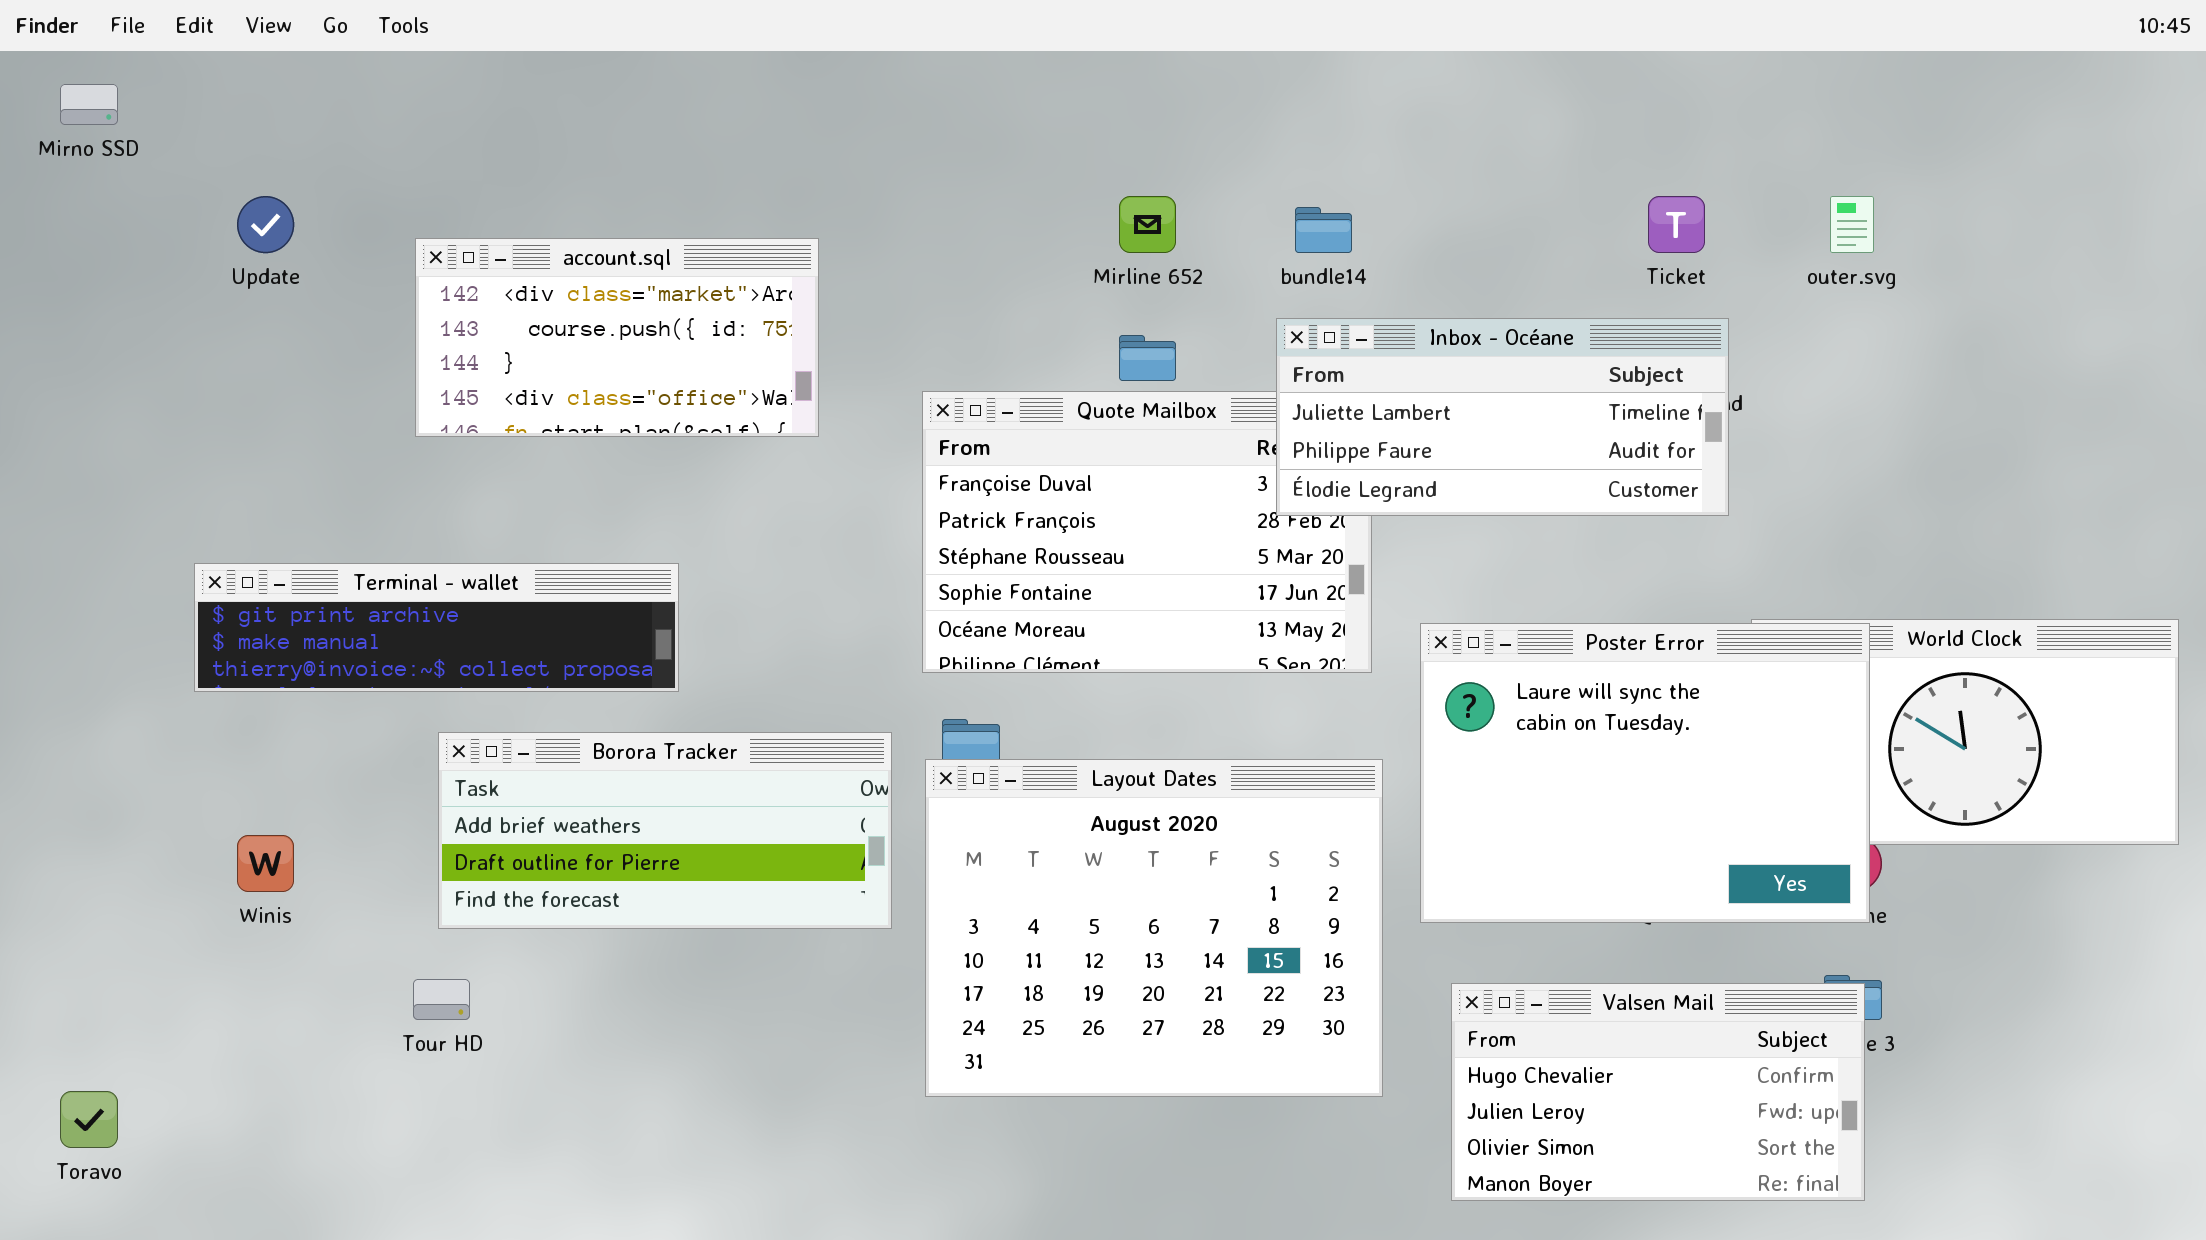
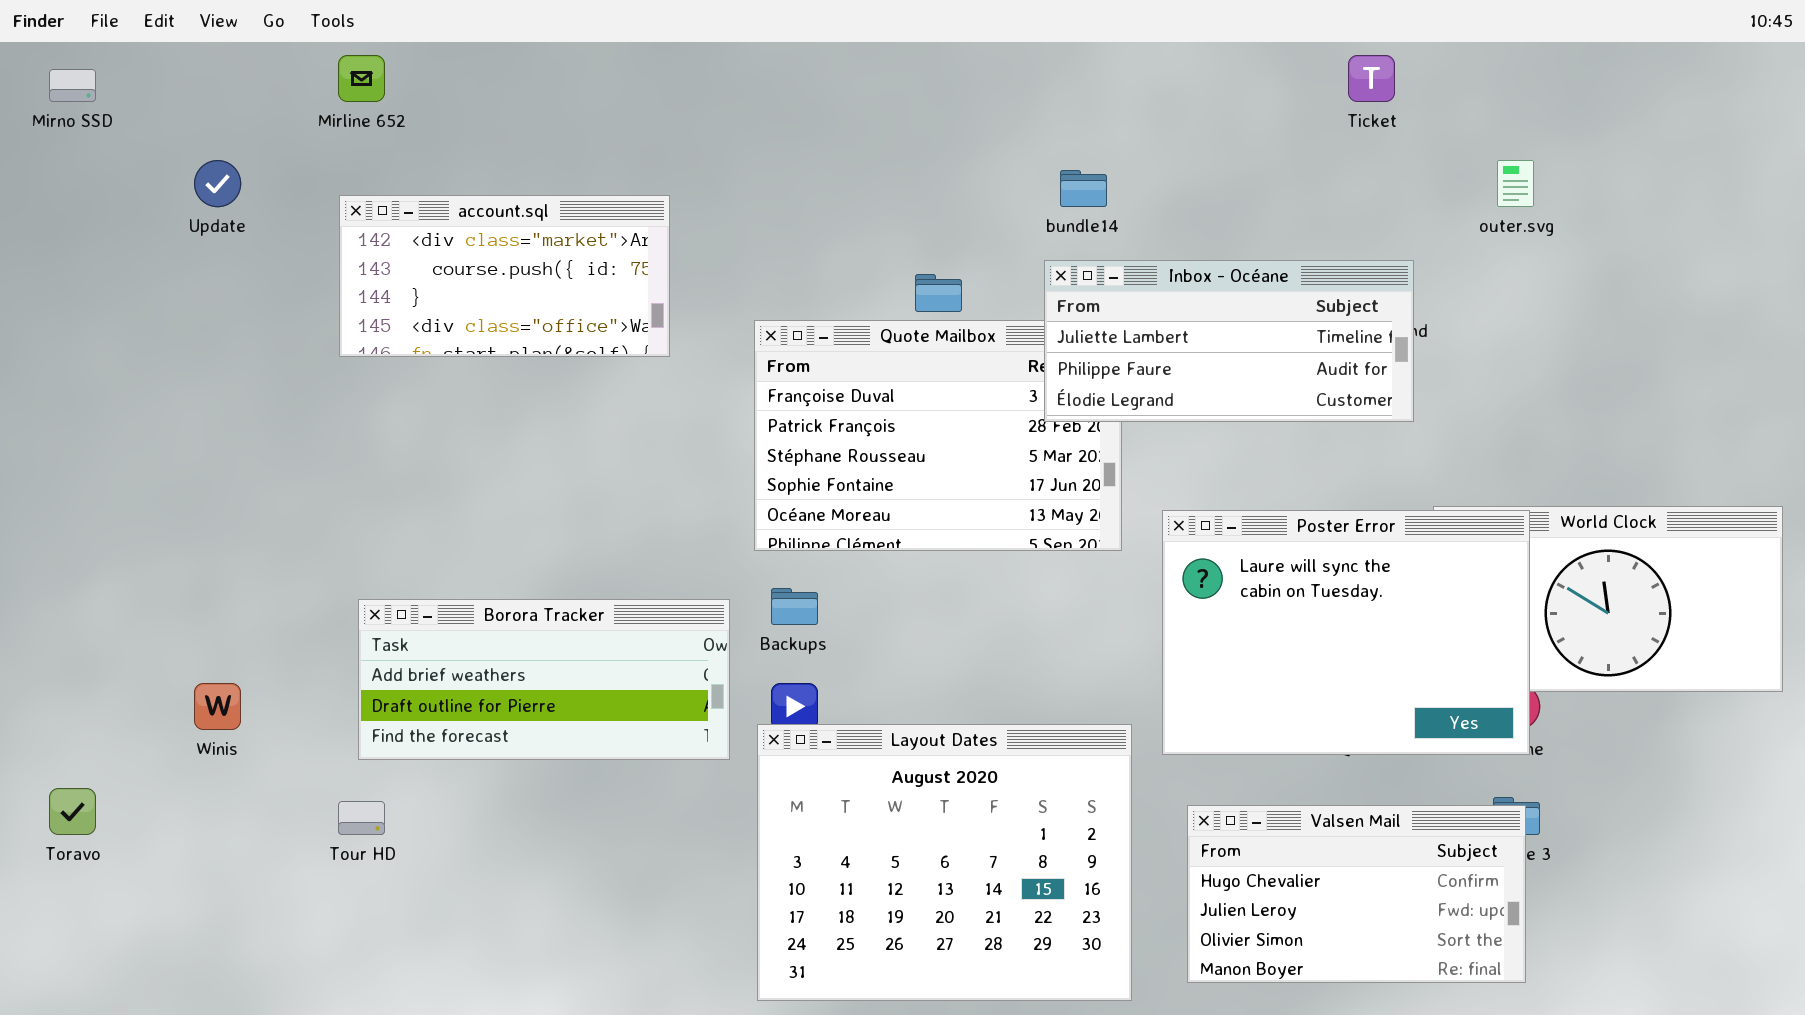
Mirline 652: [1119,196,1176,253] -> [338,55,385,102], moved
Ticket: [1648,196,1705,253] -> [1348,55,1395,102], moved
Terminal - wallet: [194,563,679,692] -> none, closed
Layout Dates: [925,759,1383,1097] -> [757,724,1132,1001], moved
Toravo: [60,1091,118,1148] -> [49,788,96,835], moved

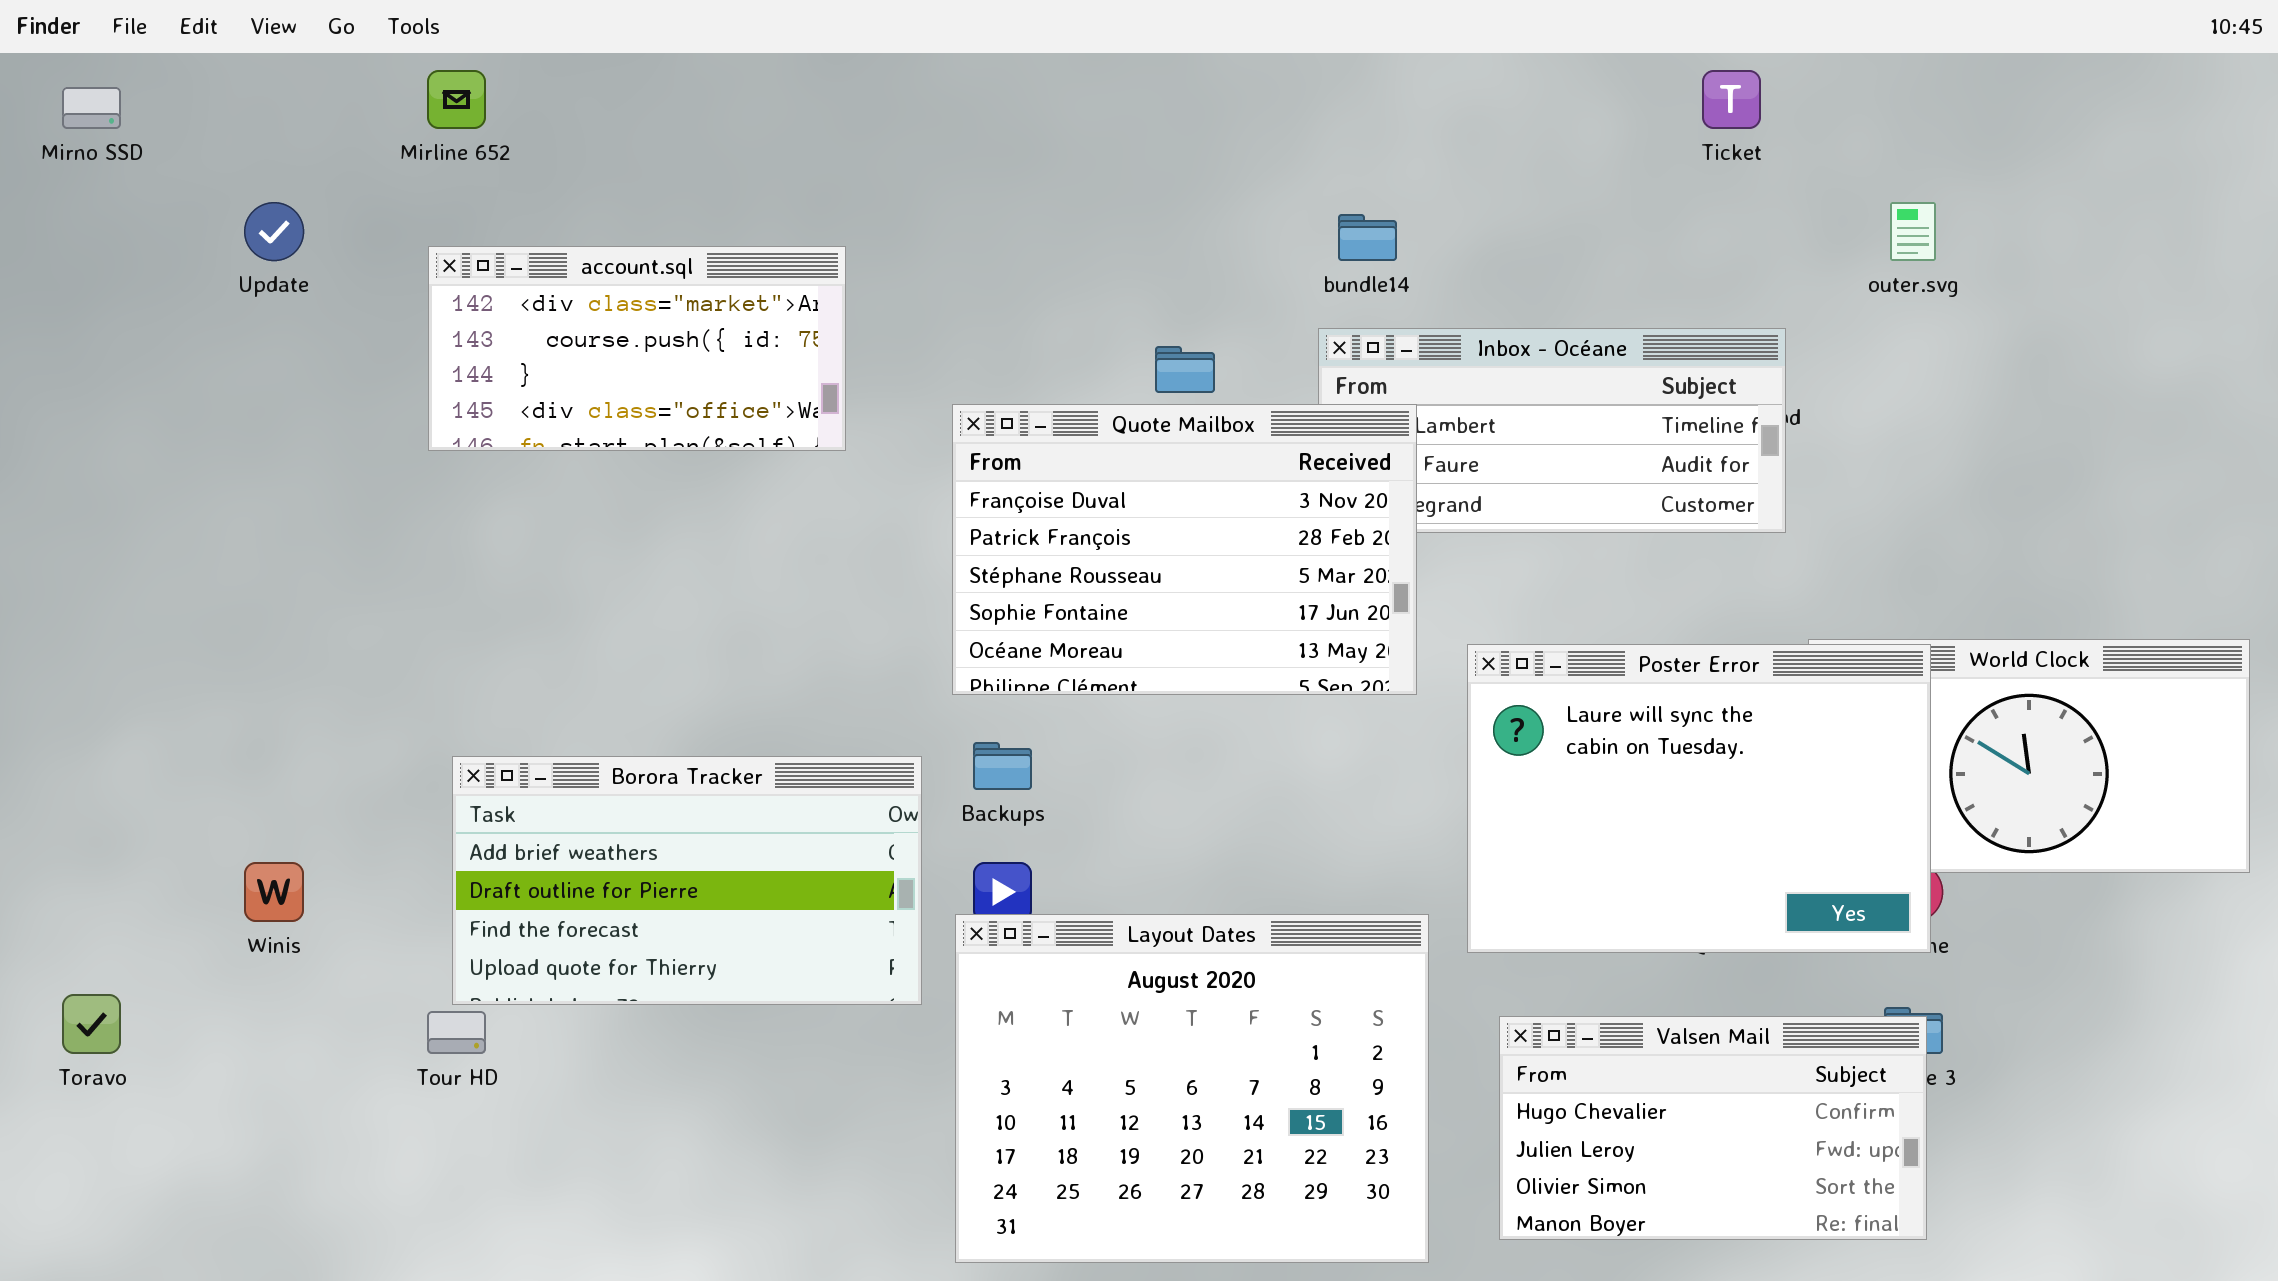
Quote Mailbox: [754,320,1122,551] -> [952,404,1417,695], raised
Borora Tracker: [358,599,730,760] -> [452,756,922,1005], resized

